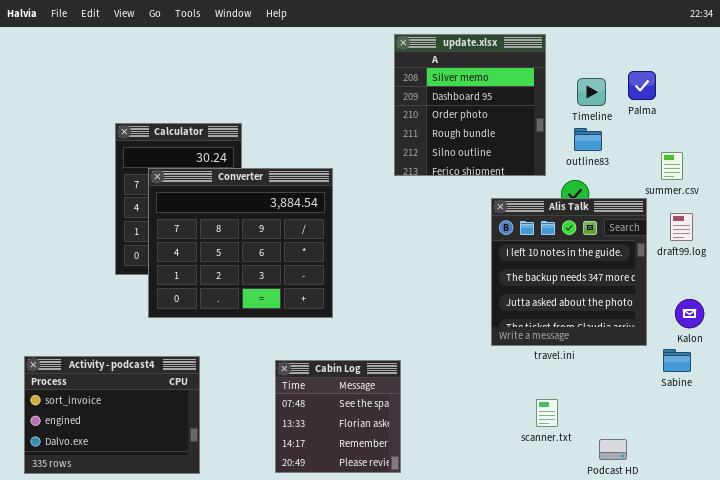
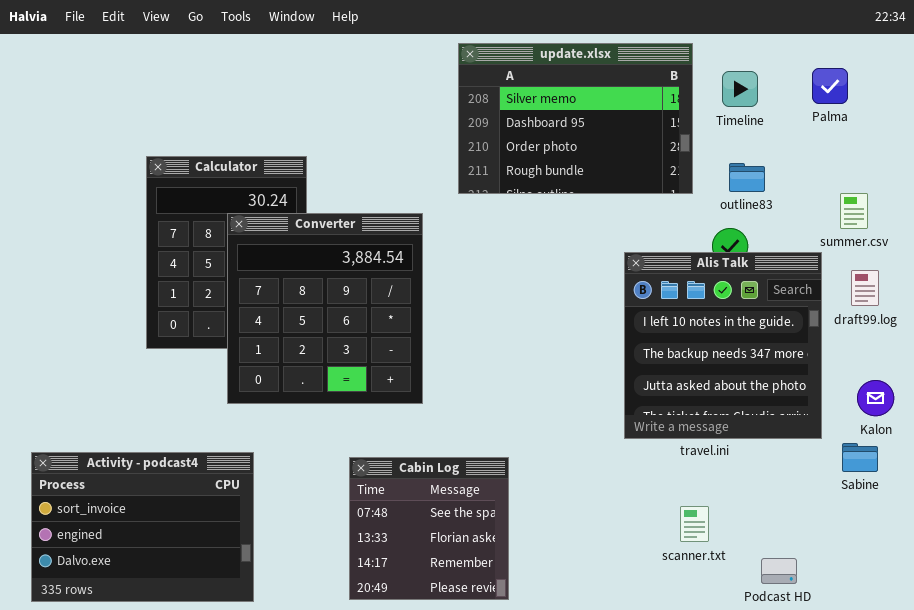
update.xlsx: [394,34,546,176] -> [458,43,693,194], resized
Palma: [628,71,656,100] -> [812,68,848,104], moved
Timeline: [577,78,606,106] -> [722,71,758,107], moved
Converter: [148,168,333,318] -> [227,213,423,404], resized

